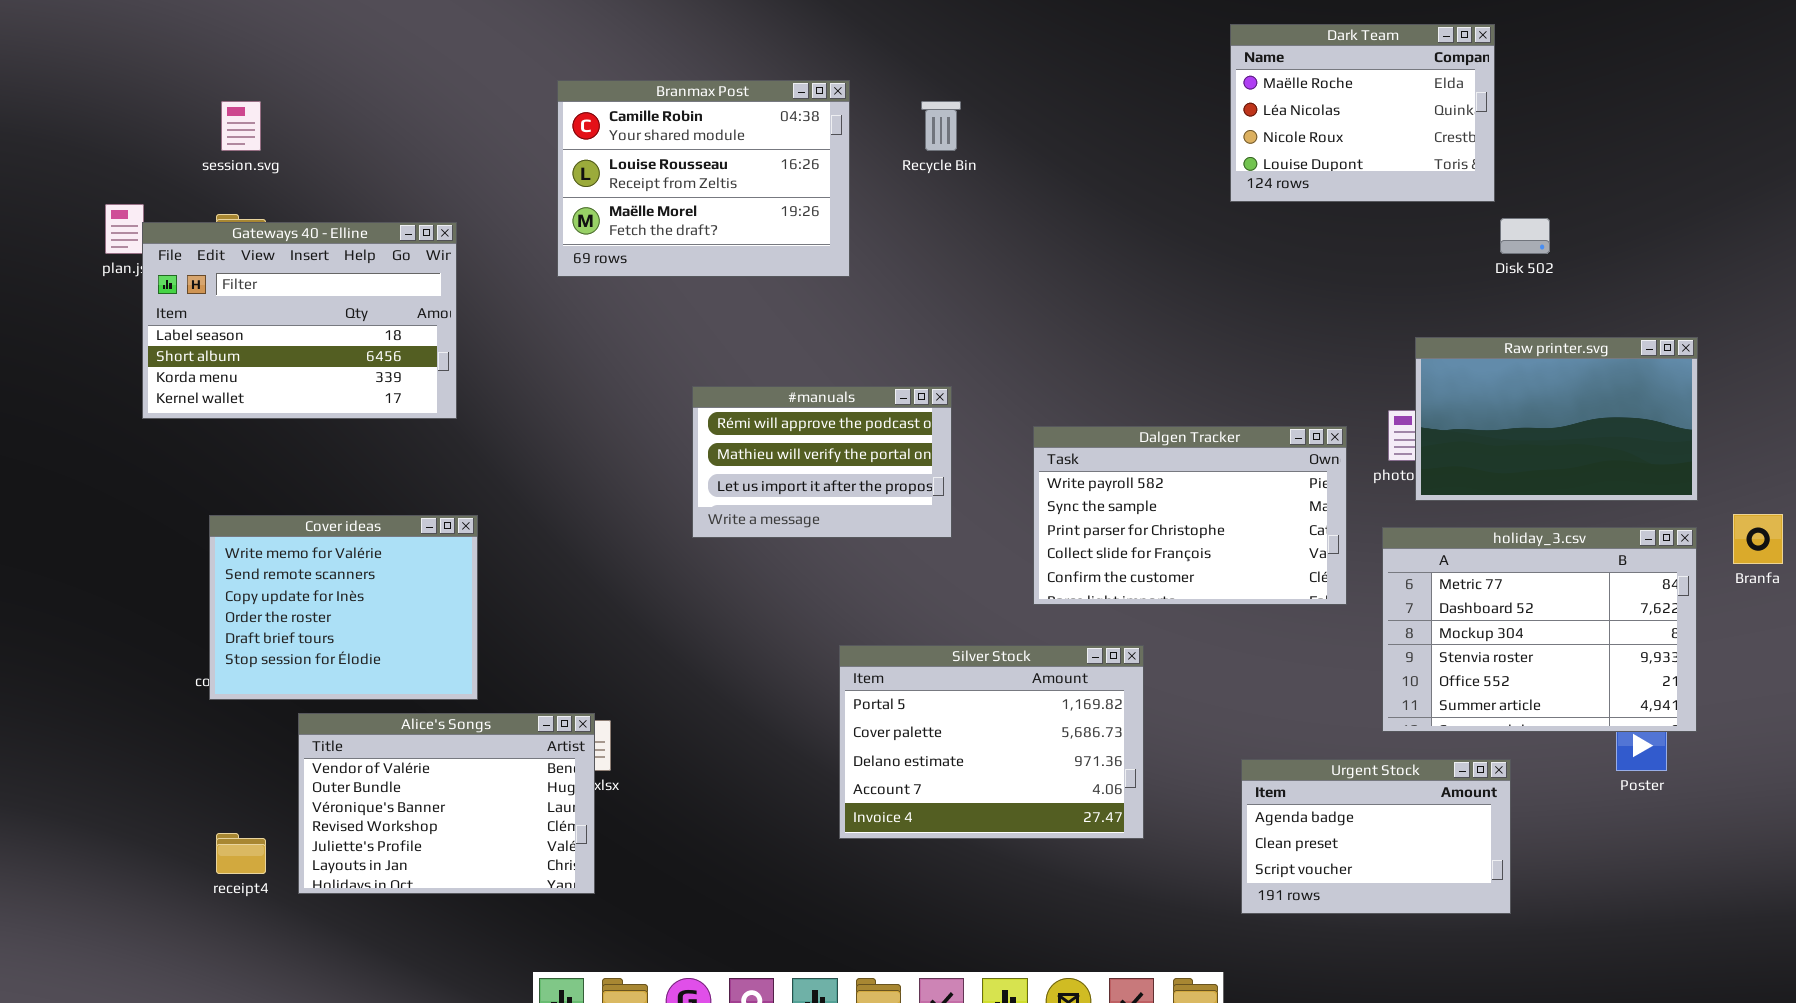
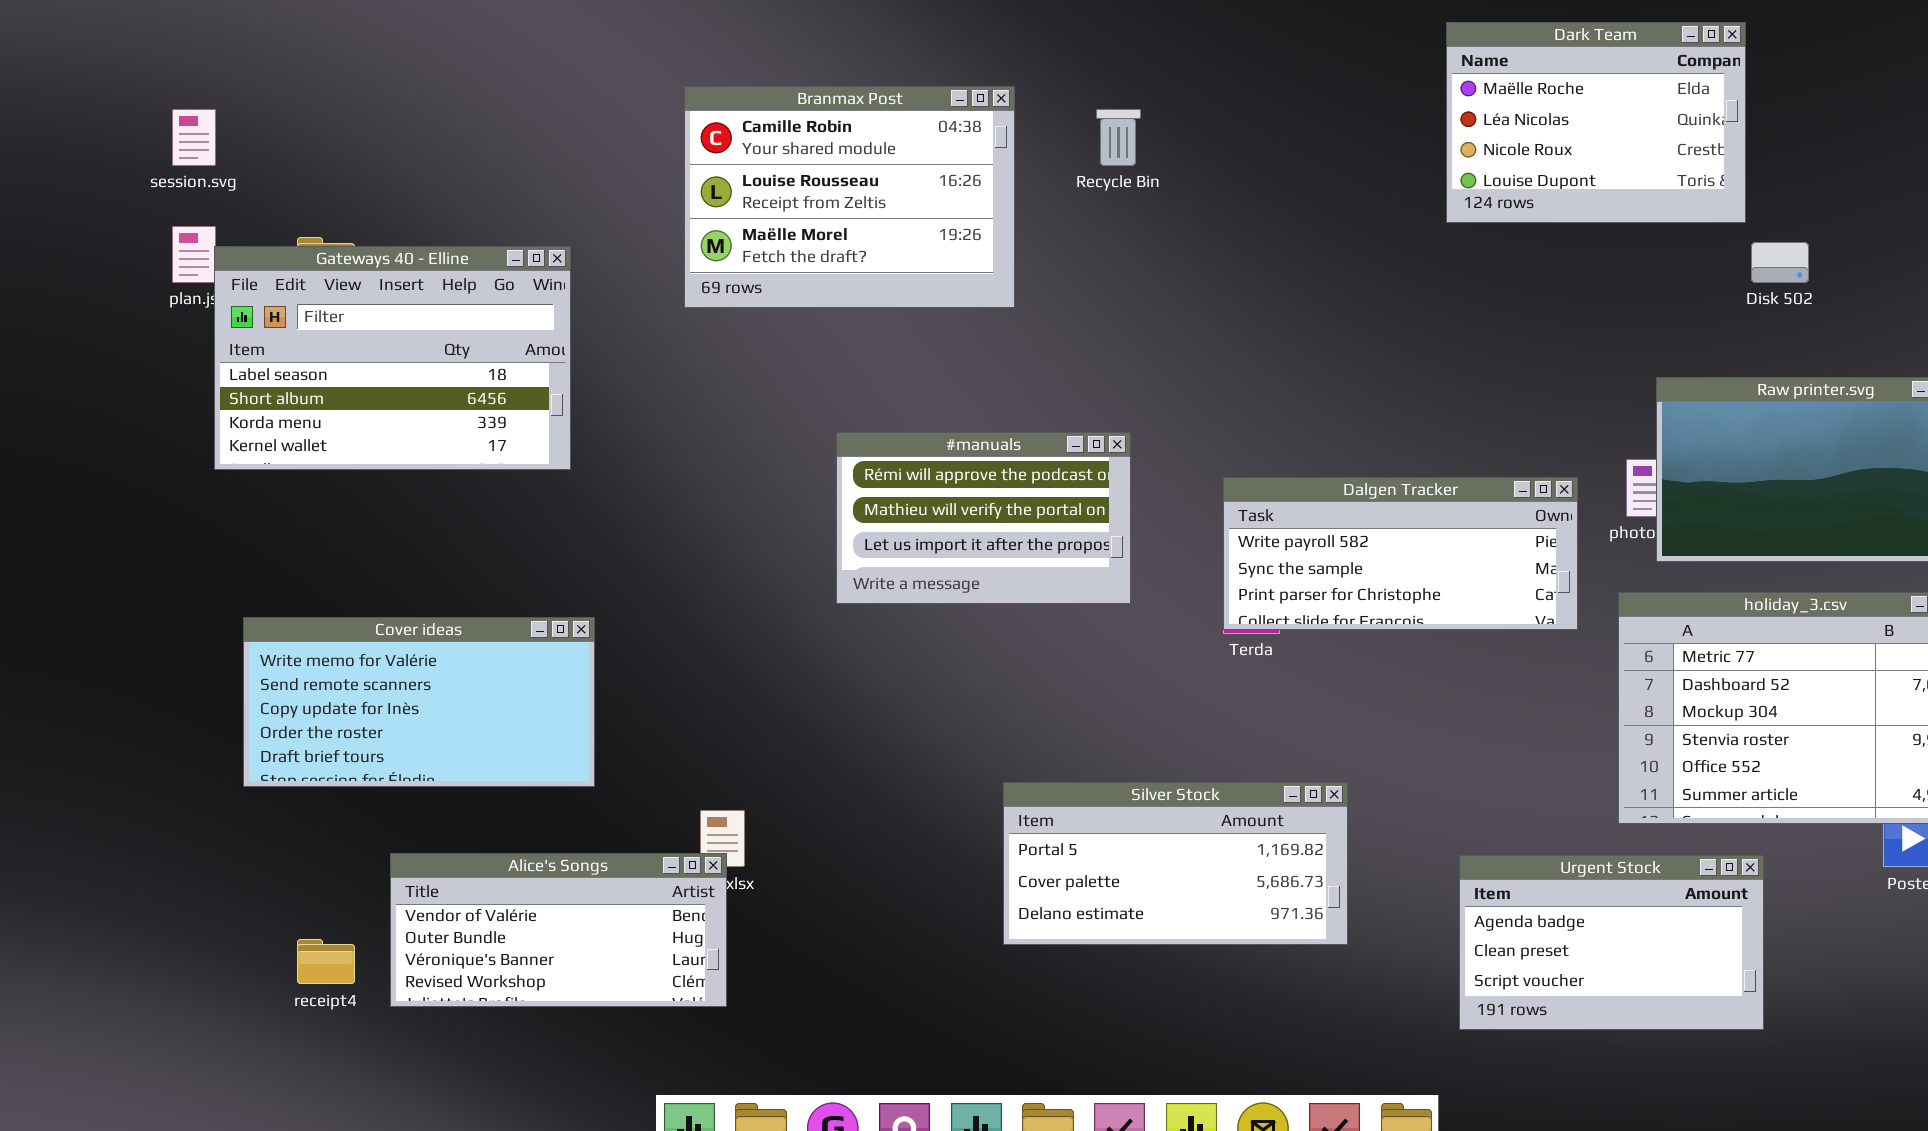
session.svg: [221,101,261,151] -> [172,109,216,166], moved
Dalgen Tracker: [1033,426,1347,605] -> [1223,477,1578,630], resized
Cover ideas: [209,515,478,700] -> [243,617,595,787], resized
Silver Stock: [839,645,1144,839] -> [1003,782,1348,945], resized
Alice's Songs: [298,713,595,894] -> [390,853,727,1007], resized

